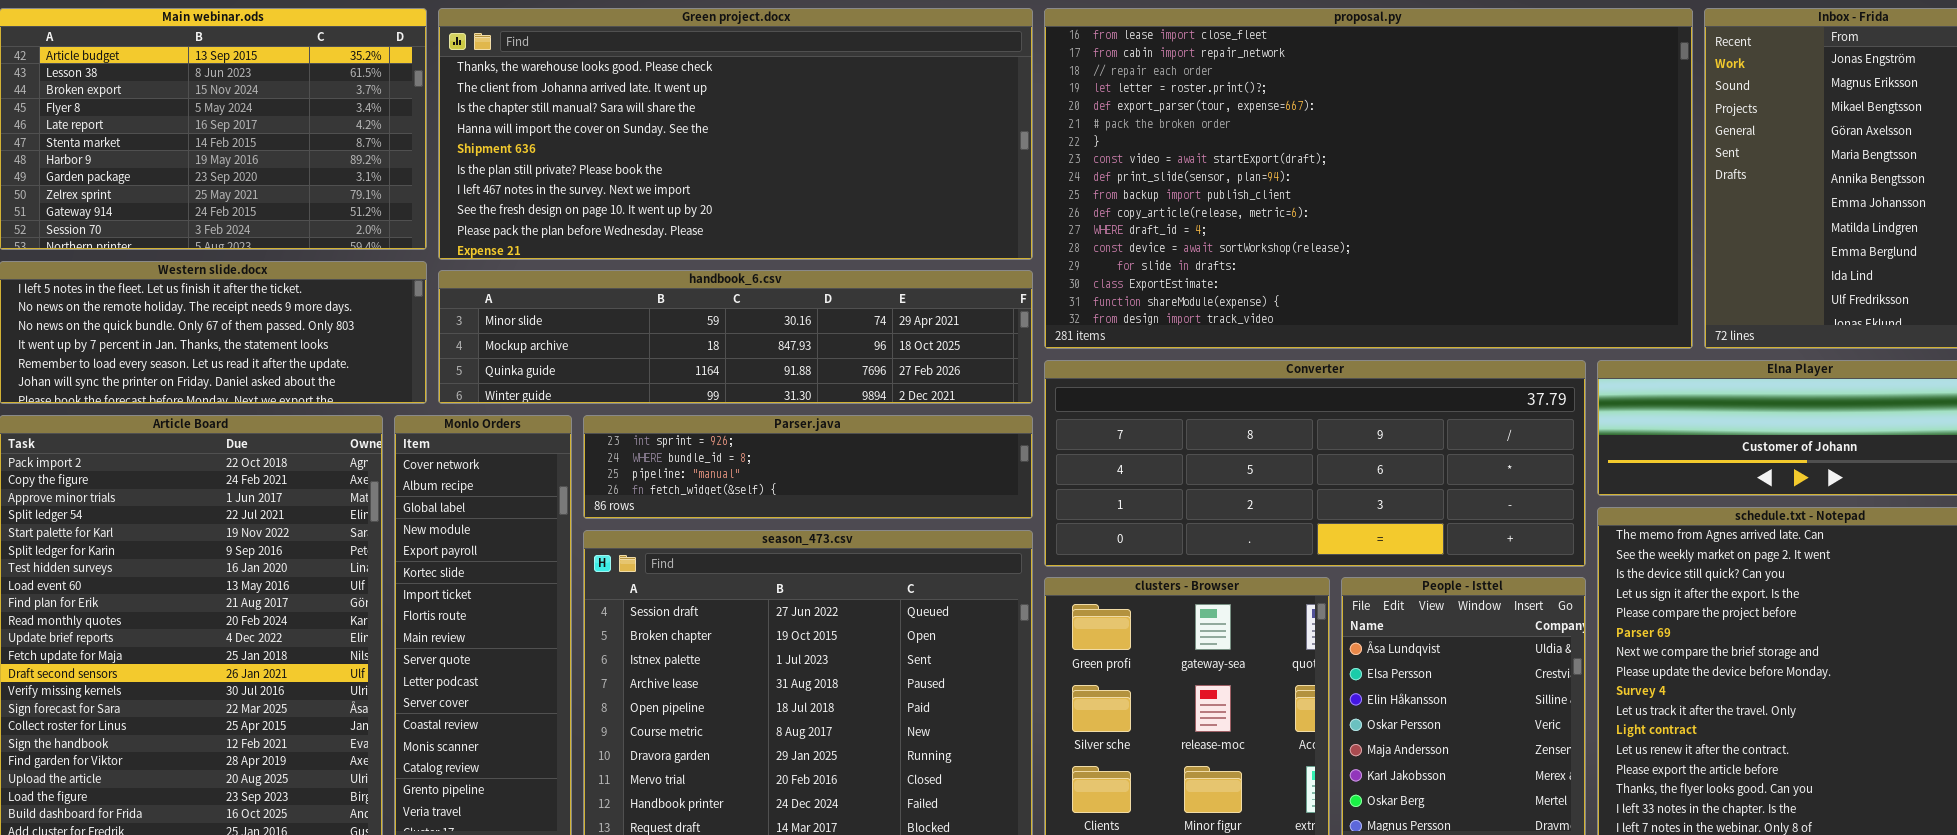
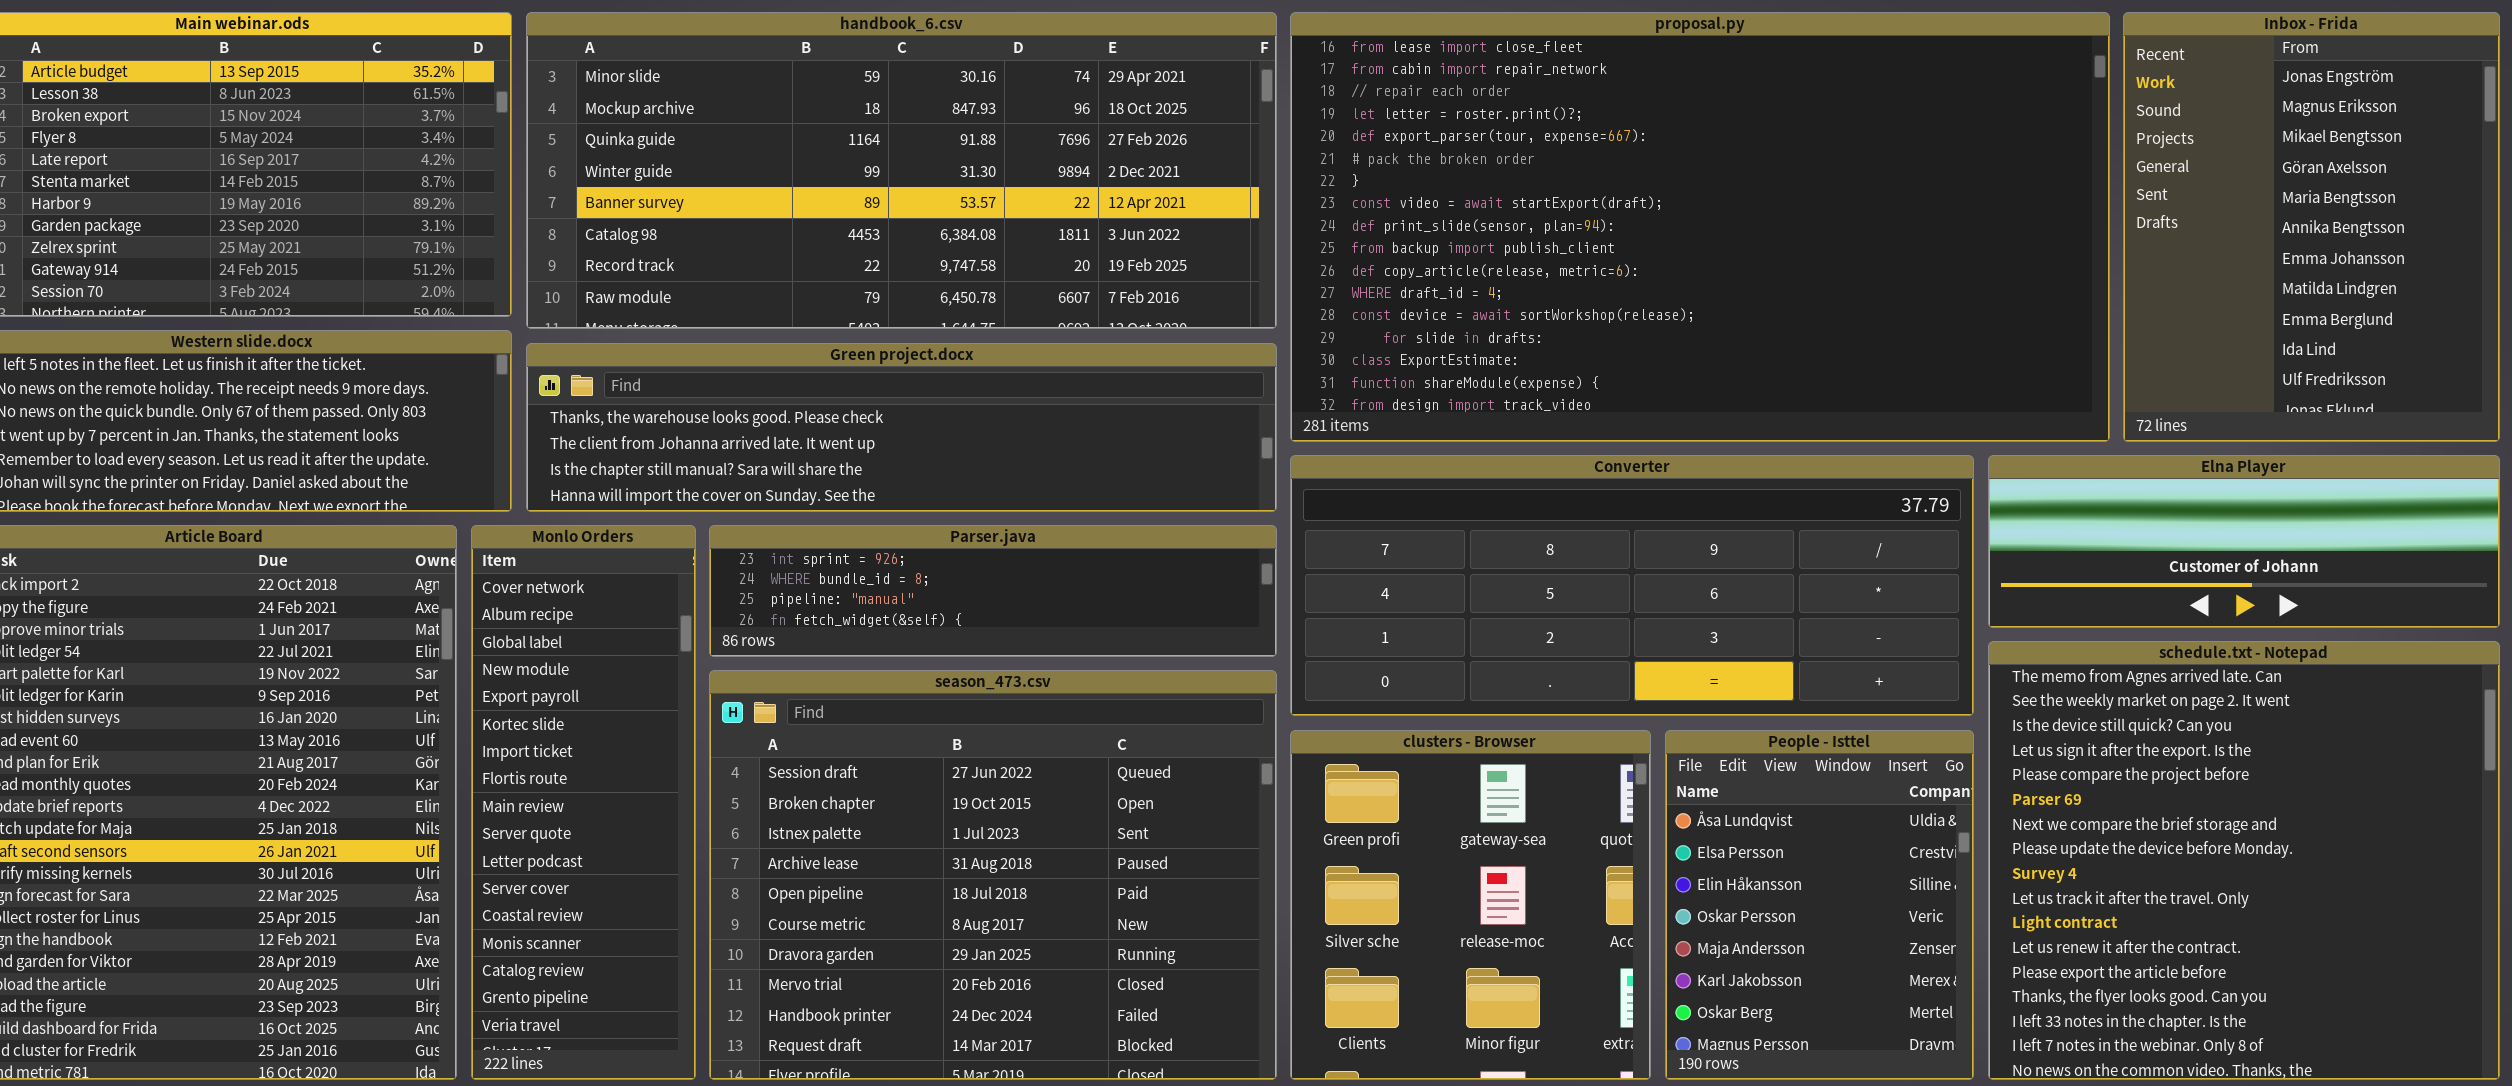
Green project.docx: [438,8,1033,260] -> [526,343,1277,512], moved, resized
handbook_6.csv: [438,270,1033,404] -> [526,12,1277,329], moved, resized

